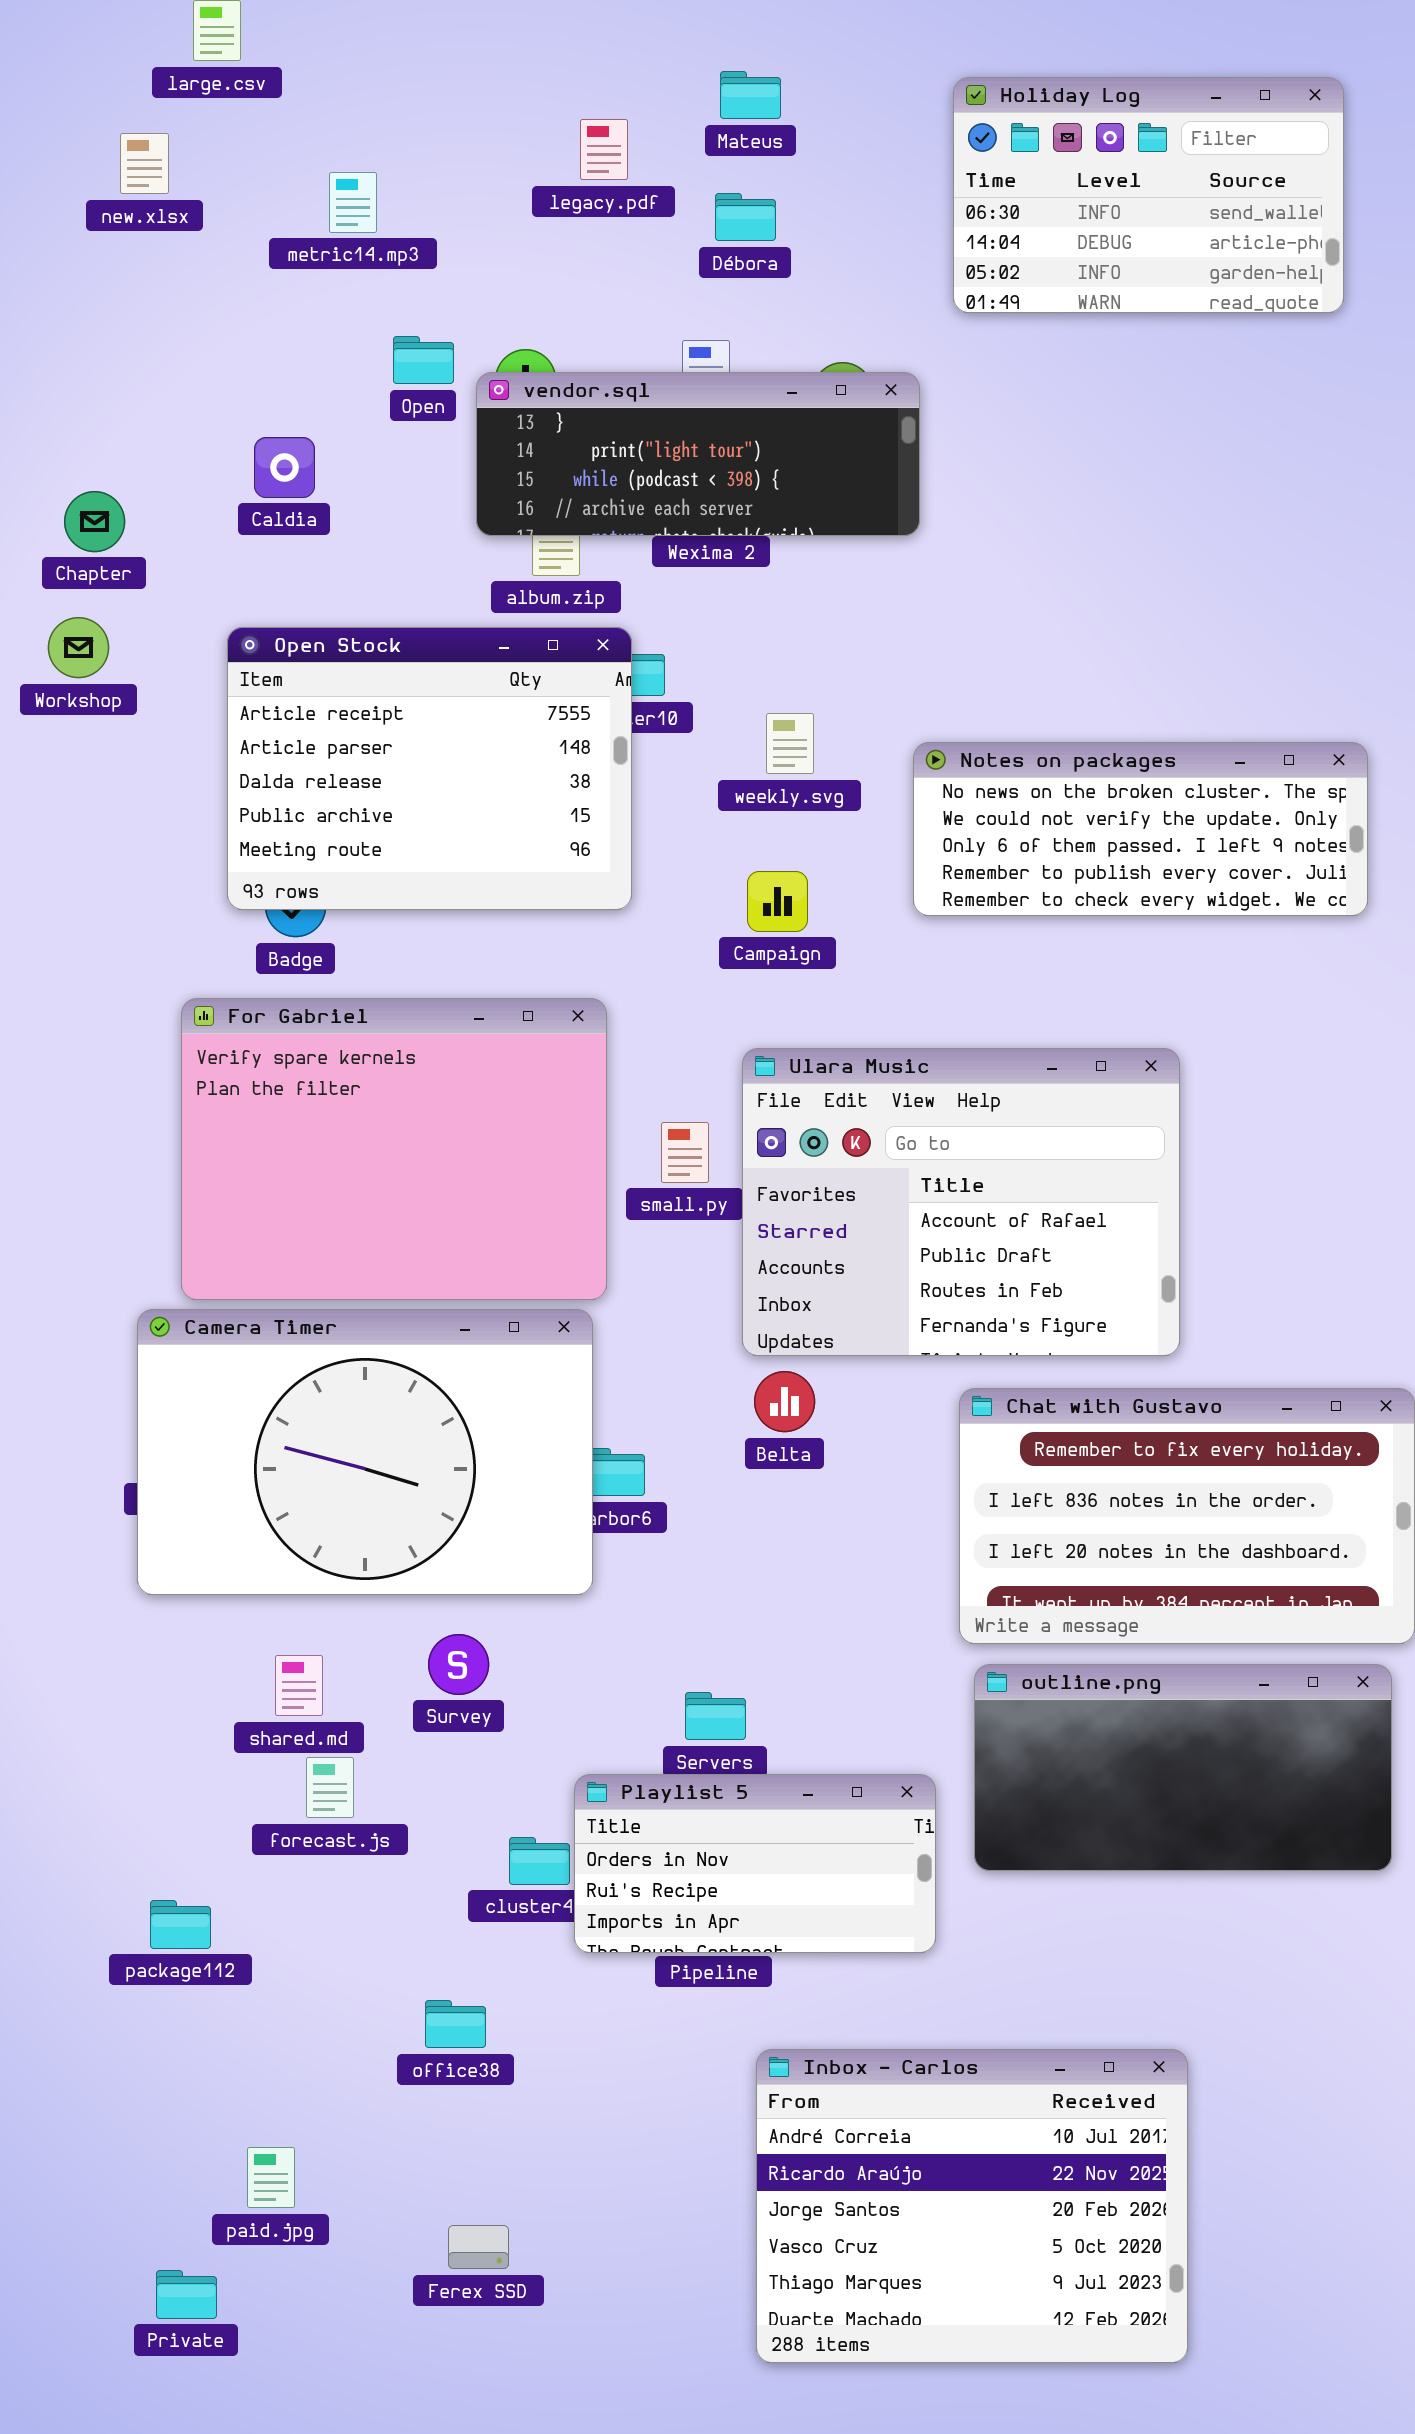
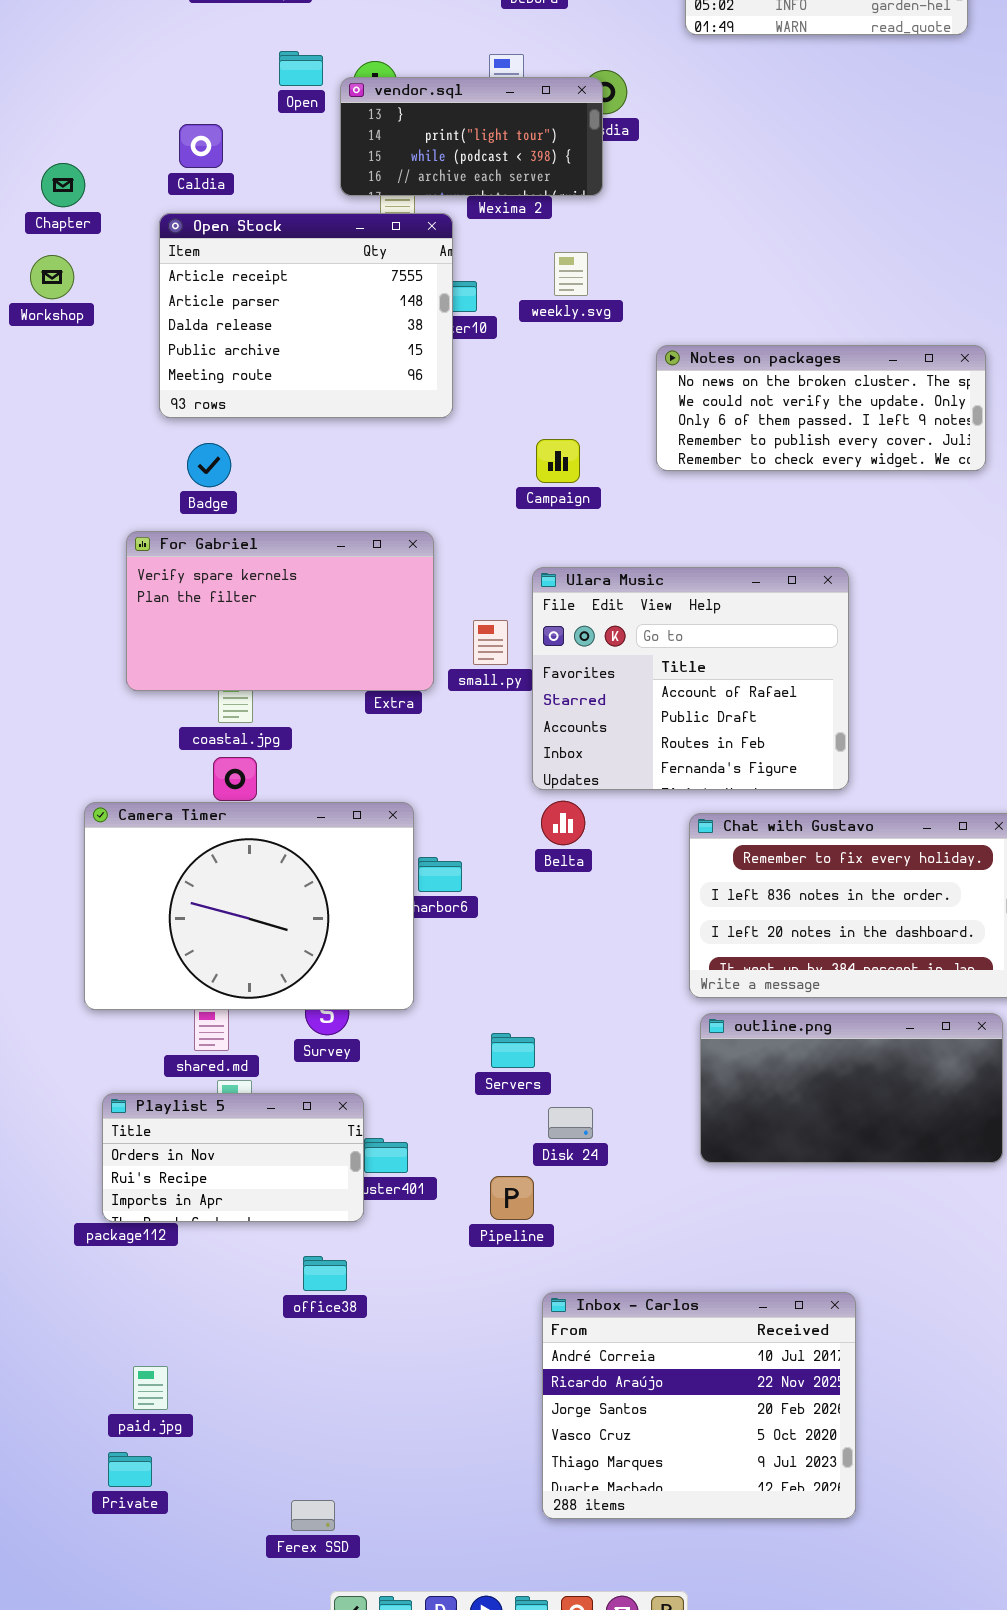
vendor.sql: [476,372,920,536] -> [340,77,603,196], resized
Open Stock: [227,627,632,910] -> [159,213,453,418], moved
weekly.svg: [766,713,814,774] -> [554,252,588,296], moved
For Gabriel: [181,998,607,1300] -> [126,531,434,691], resized
Camera Timer: [137,1309,593,1595] -> [84,802,414,1010], moved
Playlist 5: [574,1774,936,1953] -> [102,1093,364,1222], moved
paid.jpg: [247,2147,295,2208] -> [133,1366,168,1410], moved
Ferex SSD: [448,2225,509,2269] -> [291,1500,335,1531], moved

